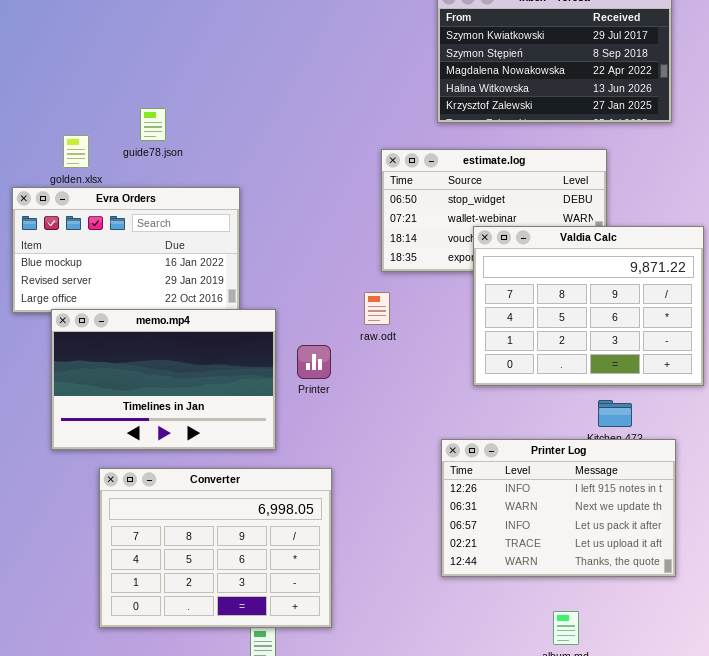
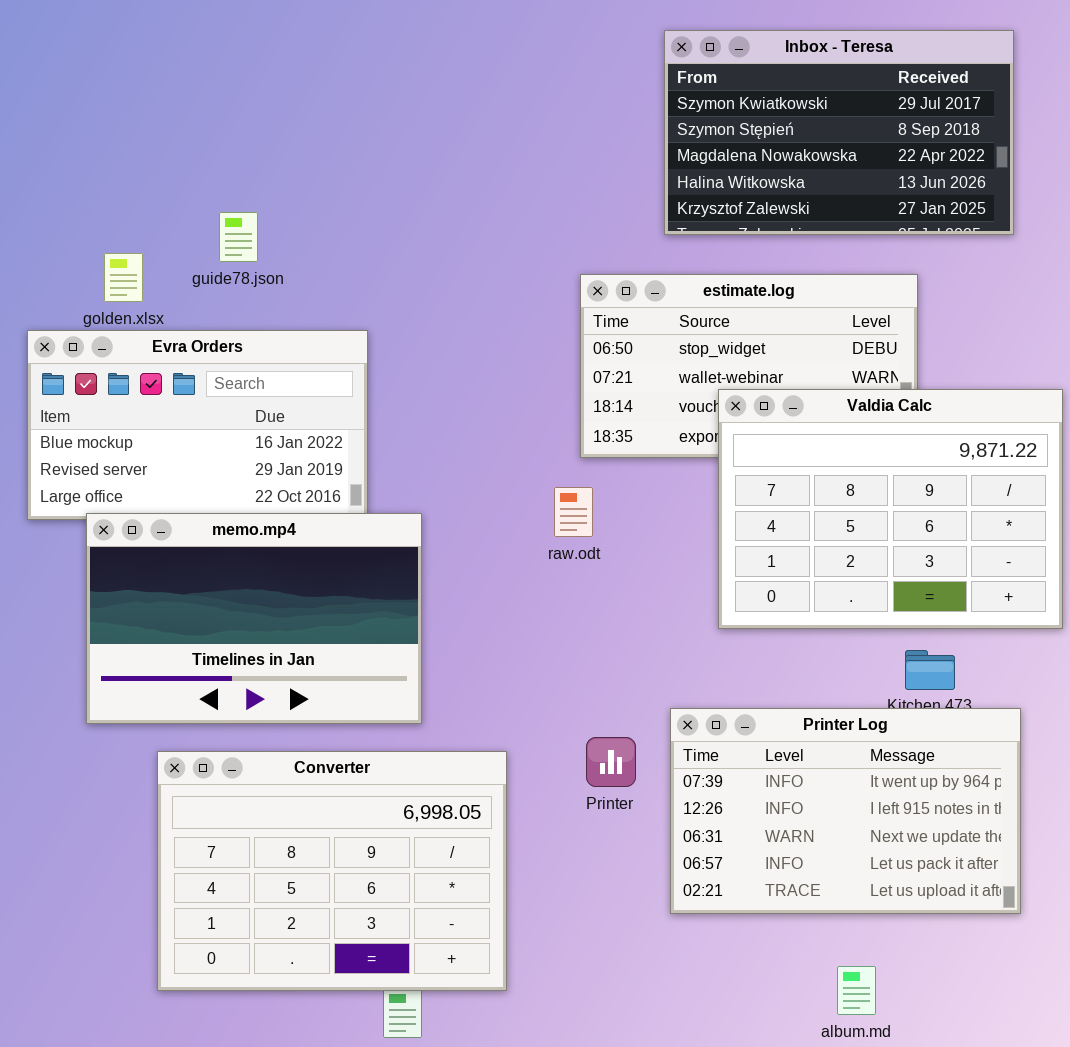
Printer: [297,345,331,379] -> [586,737,636,787], moved
Printer Log: [441,439,676,577] -> [670,708,1021,914], scrolled up 1 row

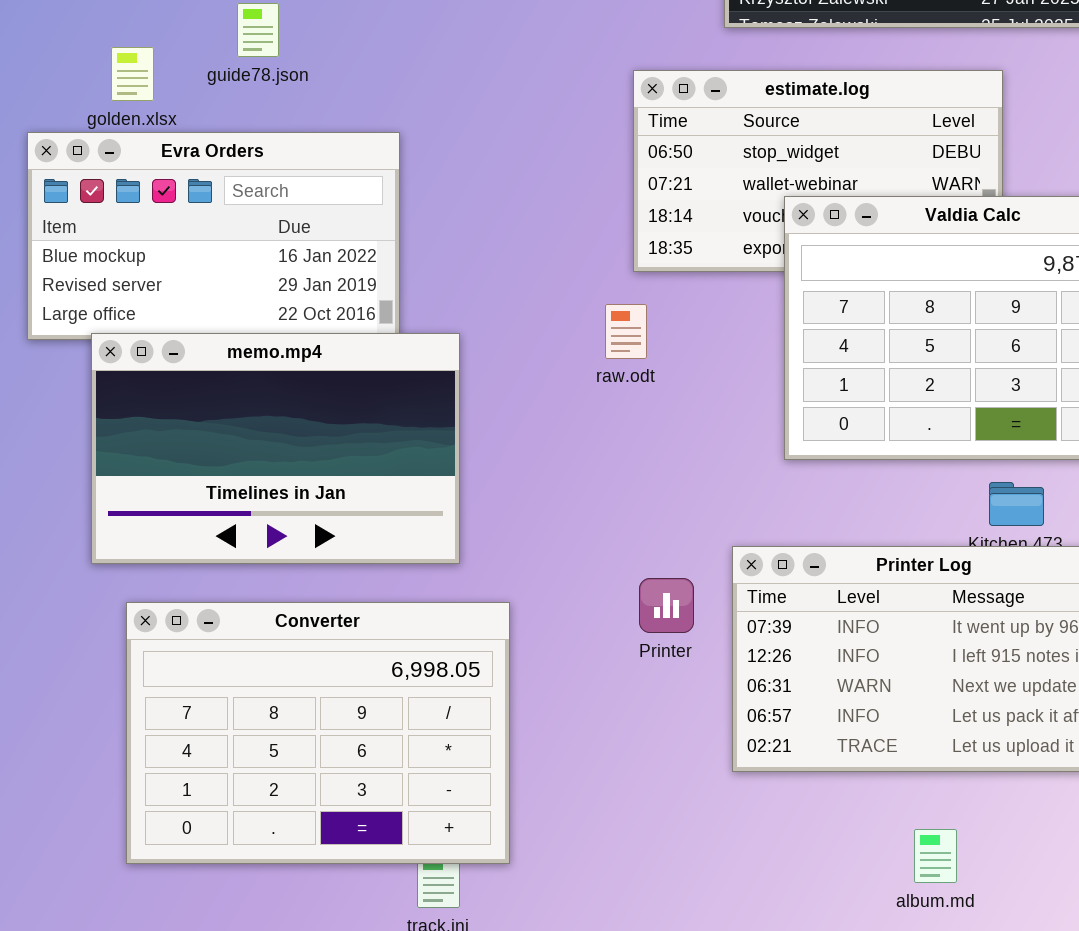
Converter: [157,751,507,991] -> [126,602,510,864], moved

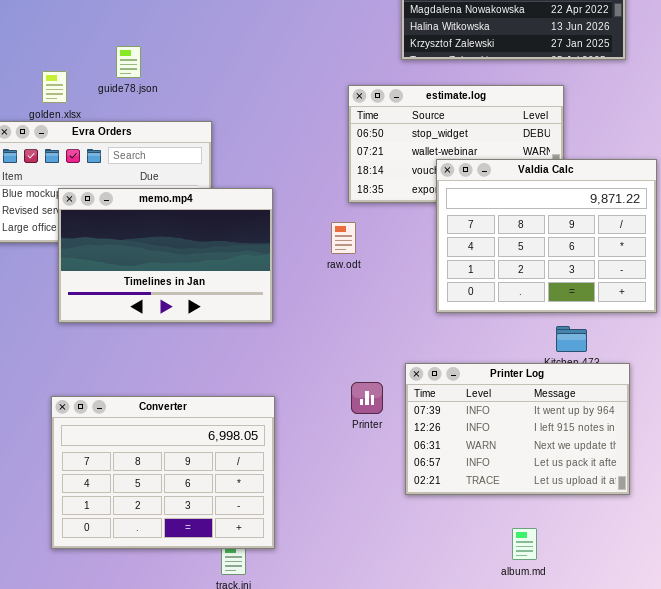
memo.mp4: [91,333,460,564] -> [58,188,273,323], moved

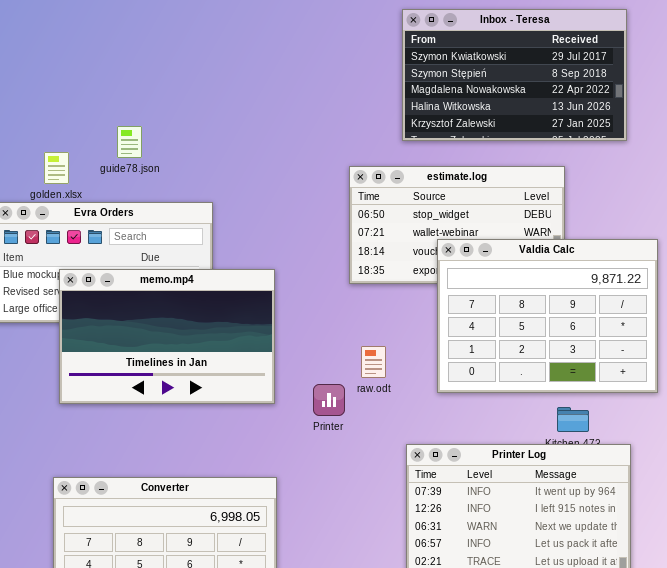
raw.odt: [331,222,356,254] -> [361,346,386,378], moved
Printer: [351,382,383,414] -> [313,384,345,416], moved

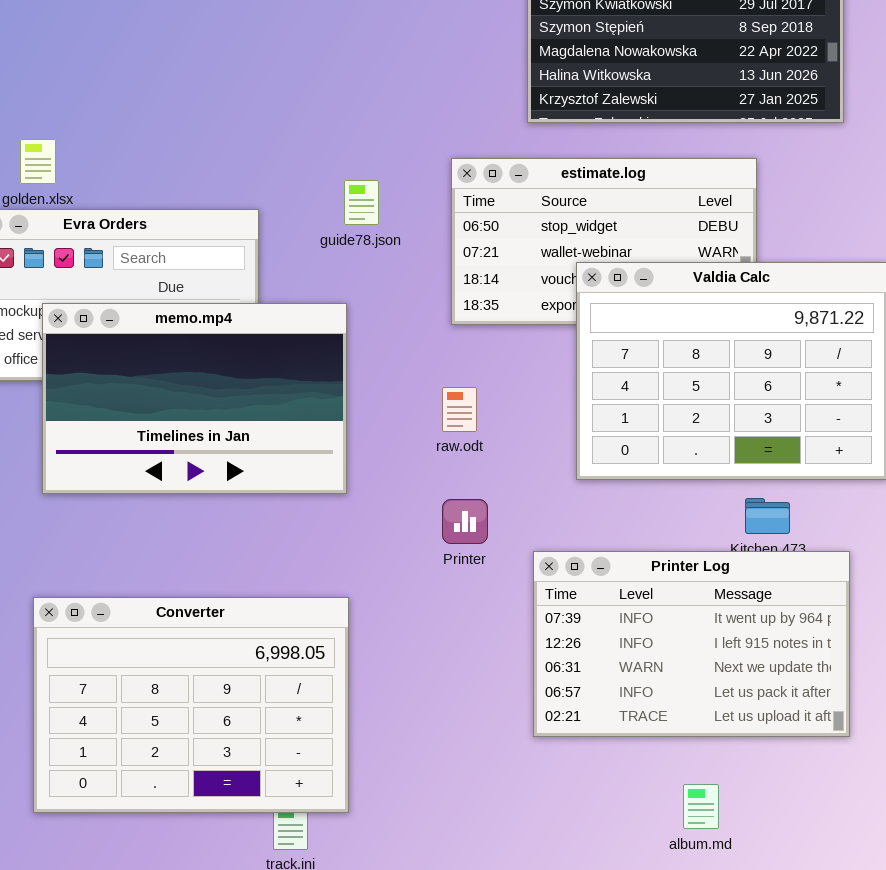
guide78.json: [117,126,142,158] -> [344,180,379,225], moved
raw.odt: [361,346,386,378] -> [442,387,477,432], moved
Printer: [313,384,345,416] -> [442,499,488,544], moved

